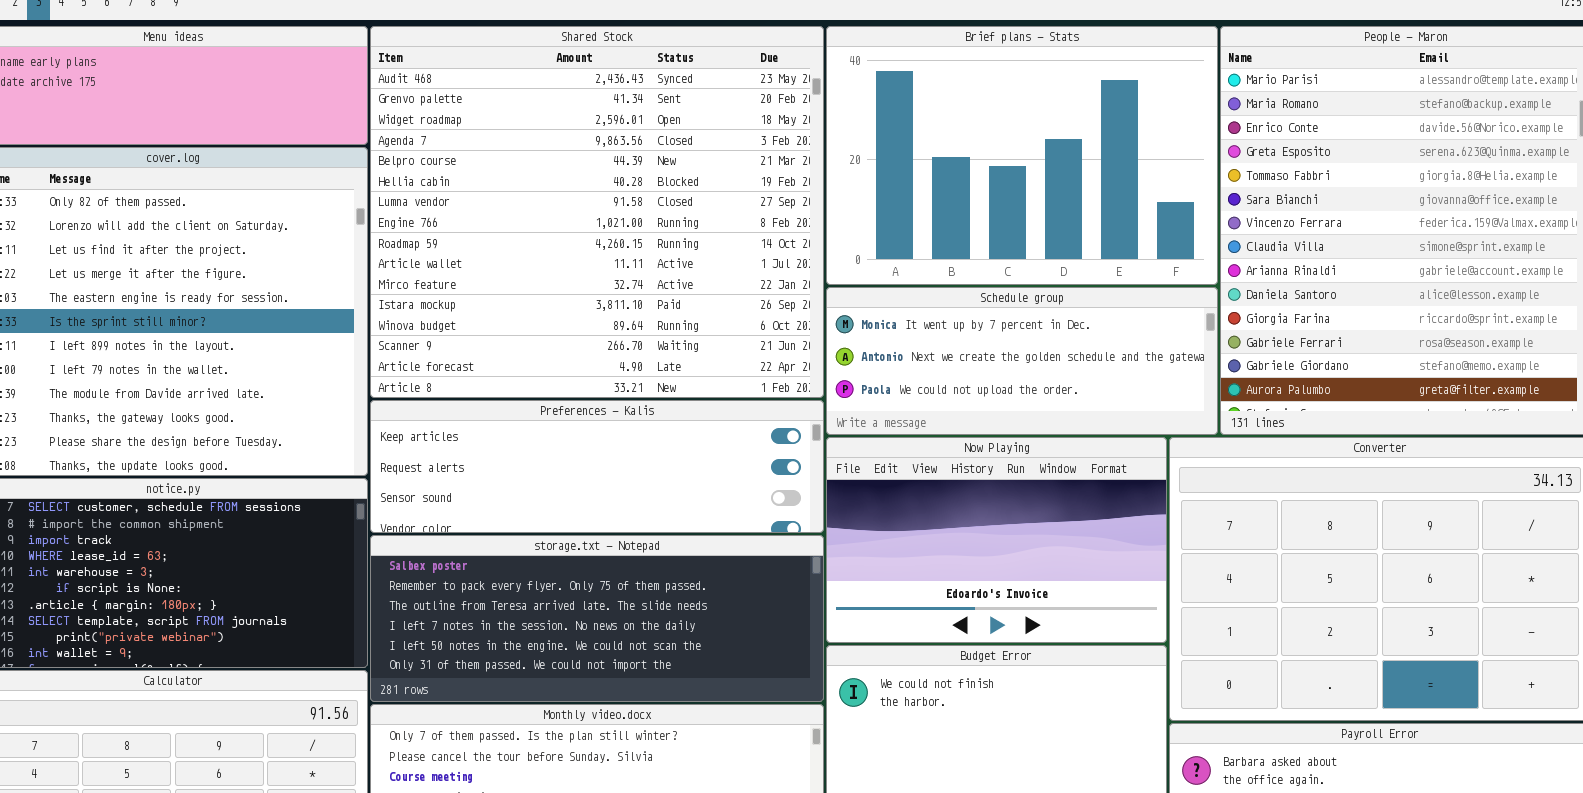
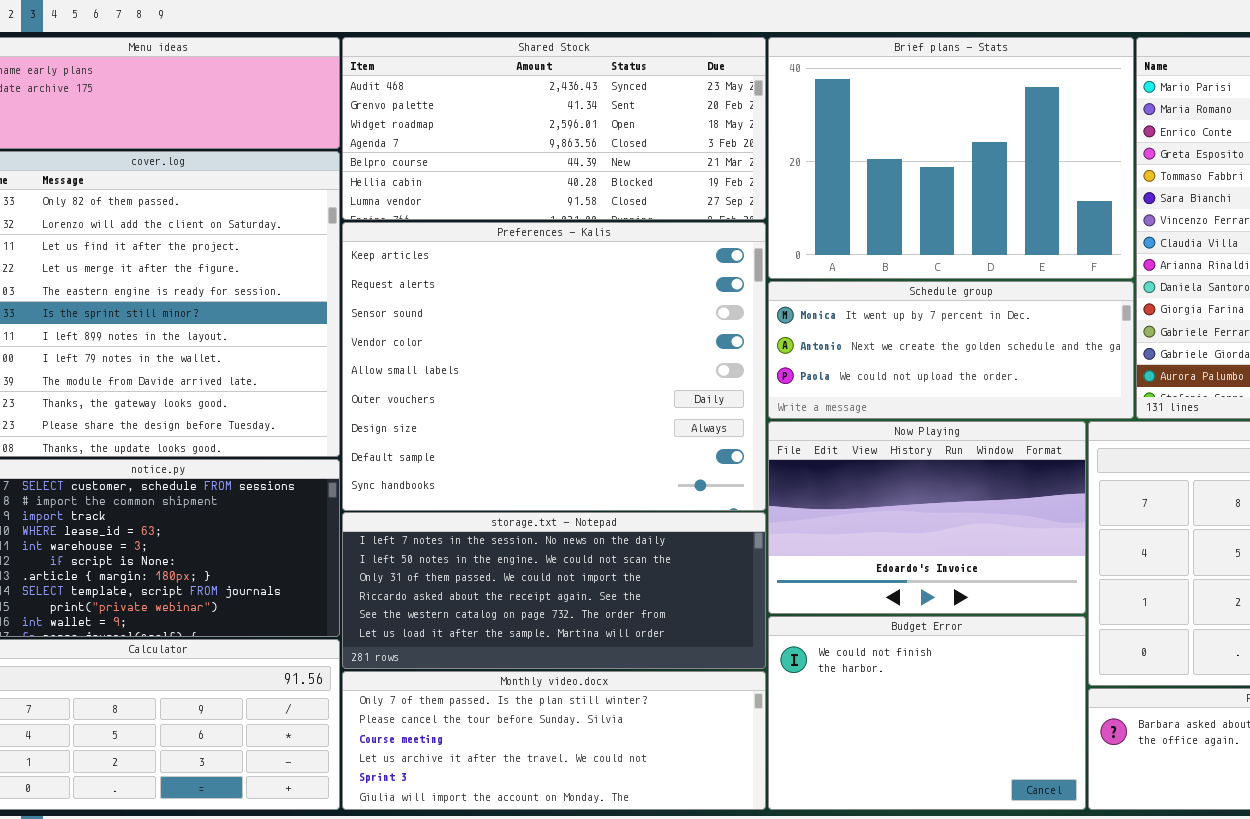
Shared Stock: [370,26,824,398] -> [342,37,766,220], resized
Preferences - Kalis: [370,400,824,533] -> [342,222,766,511], resized
storage.txt - Notepad: [370,535,824,702] -> [342,512,766,669], scrolled down 3 rows

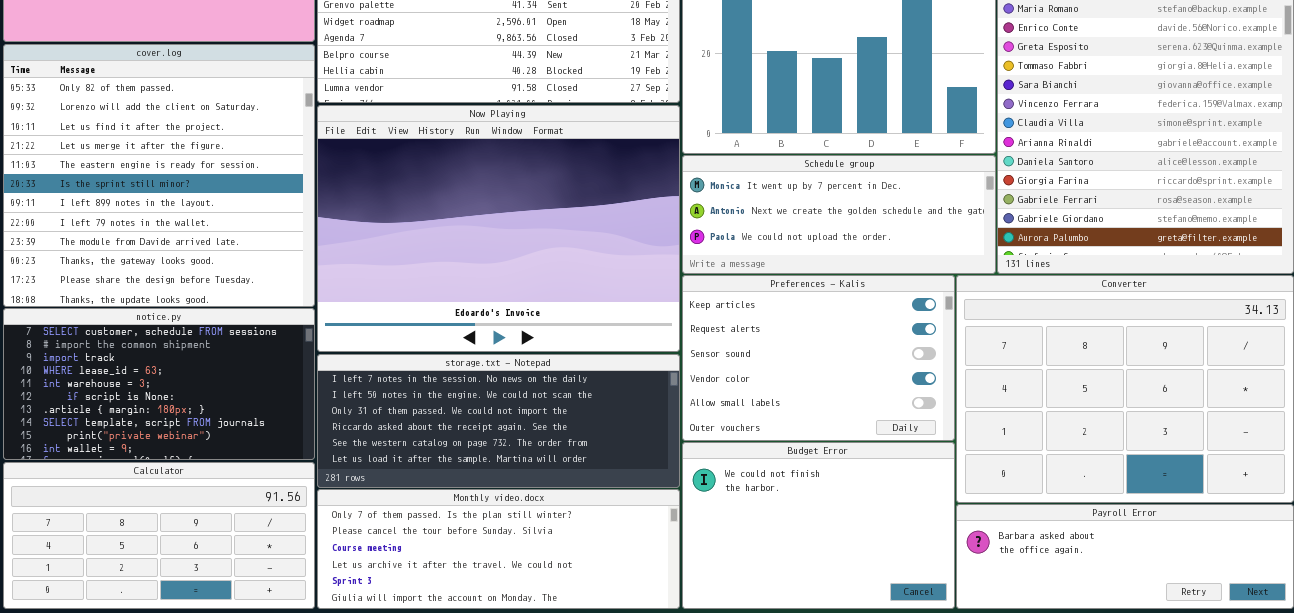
Preferences - Kalis: [342,222,766,511] -> [682,275,955,441], moved, resized
Now Playing: [768,421,1086,614] -> [317,105,680,352], moved, resized

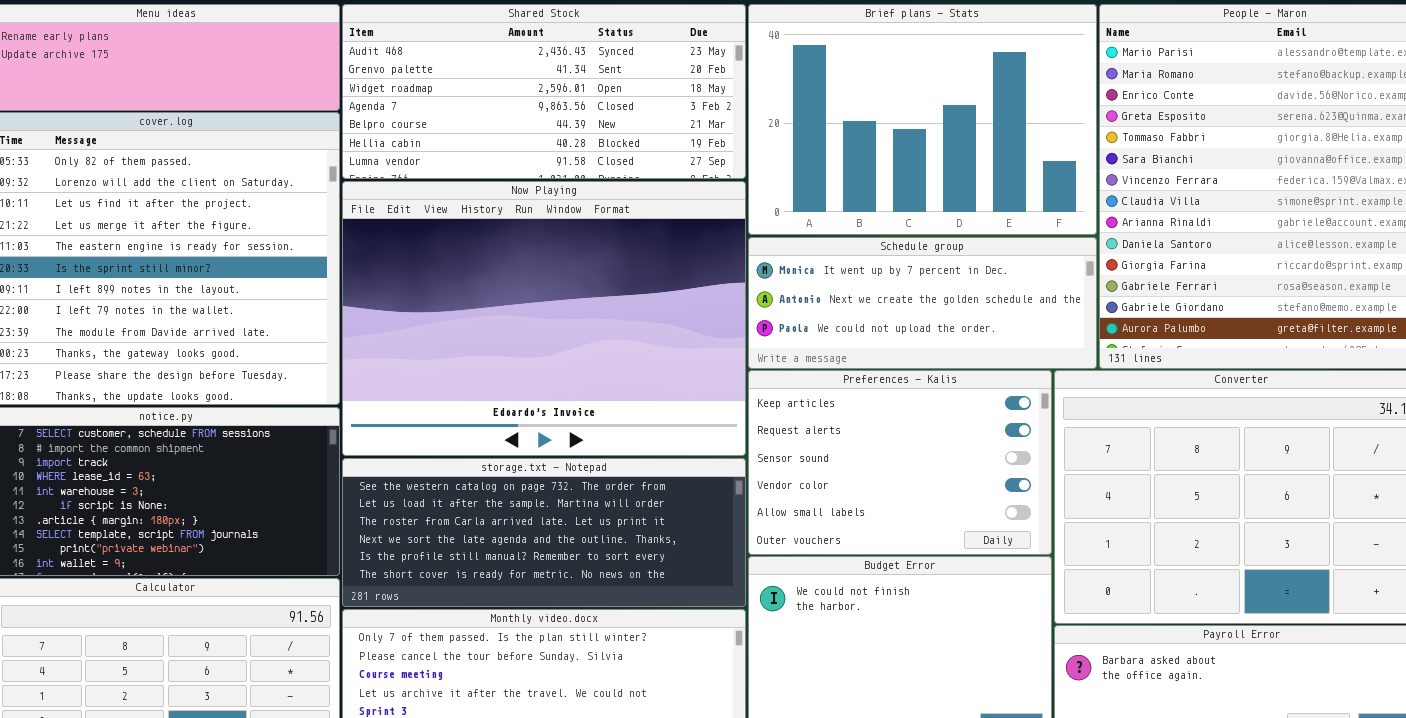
storage.txt - Notepad: [317,354,680,488] -> [342,458,746,607], scrolled down 4 rows

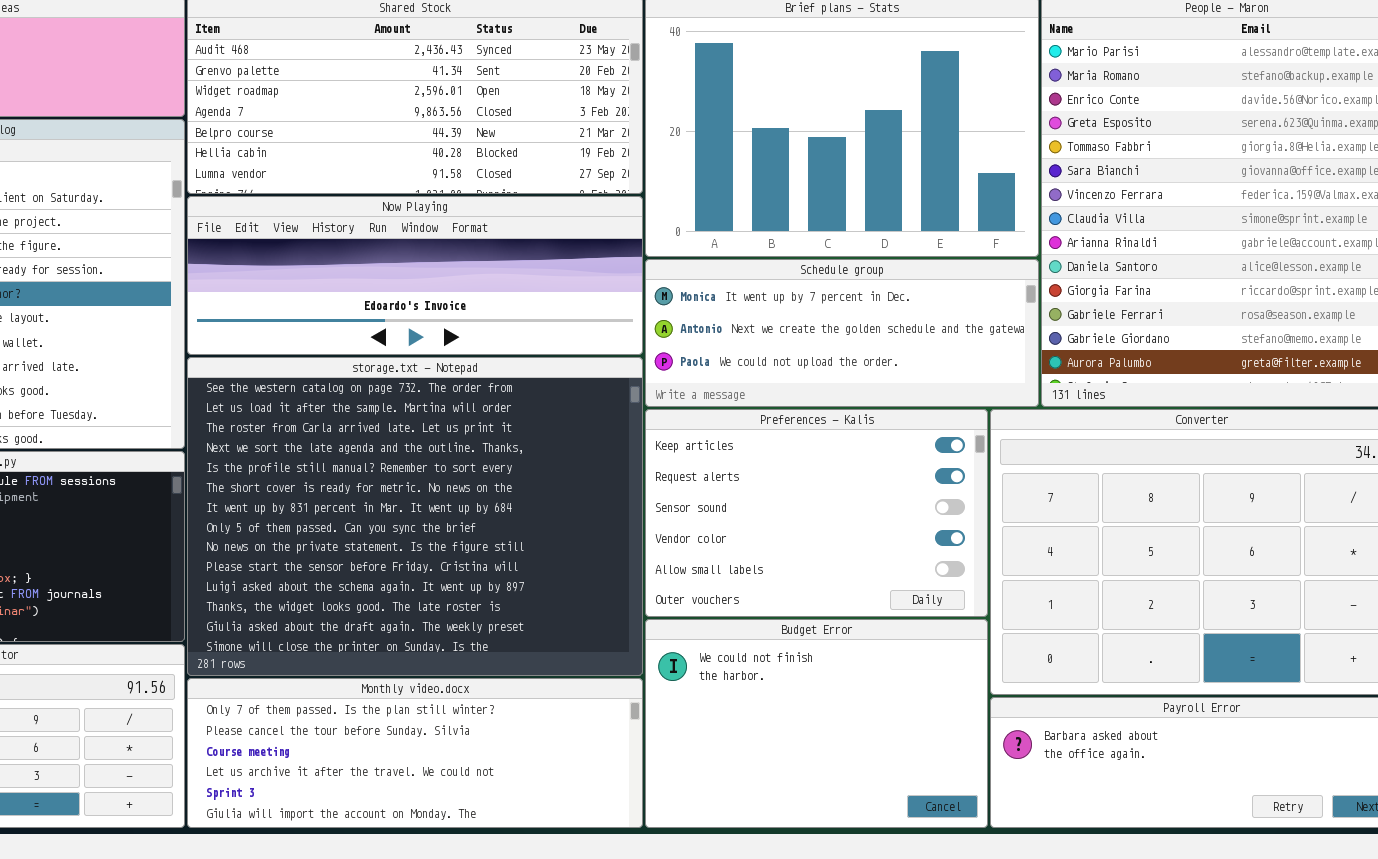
Now Playing: [342,181,746,456] -> [187,196,643,355], resized
storage.txt - Notepad: [342,458,746,607] -> [187,357,643,676], resized

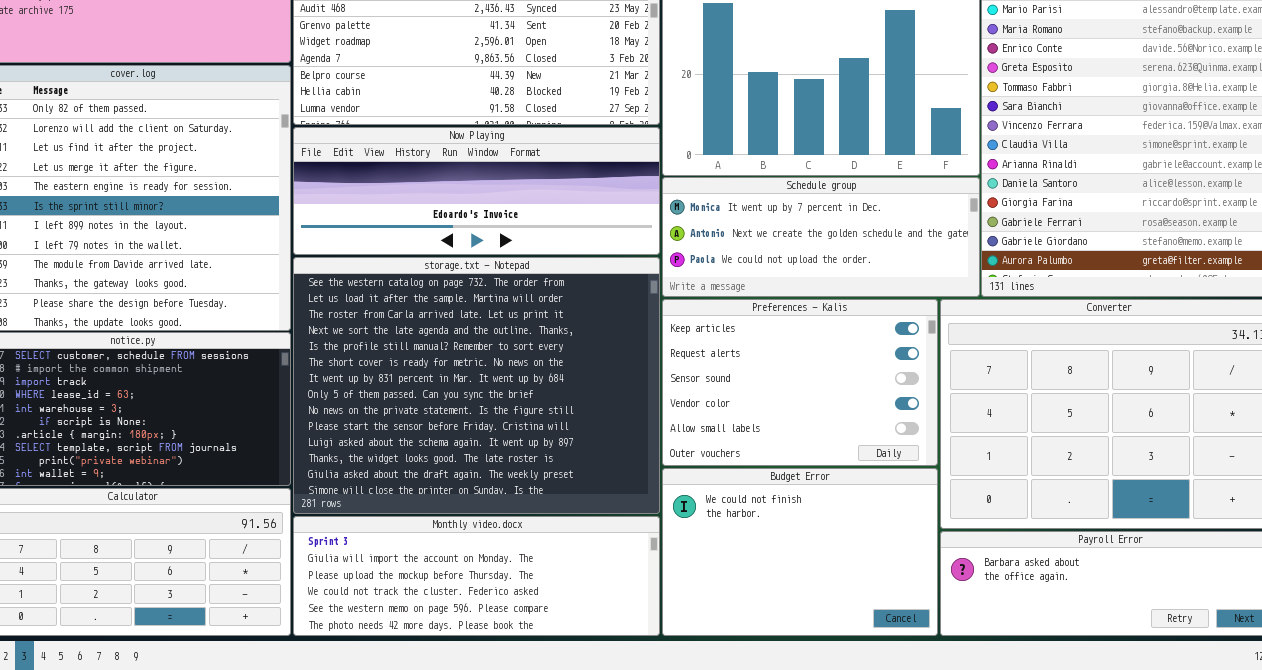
Monthly video.docx: [187,678,643,828] -> [293,516,660,636], scrolled down 4 rows

